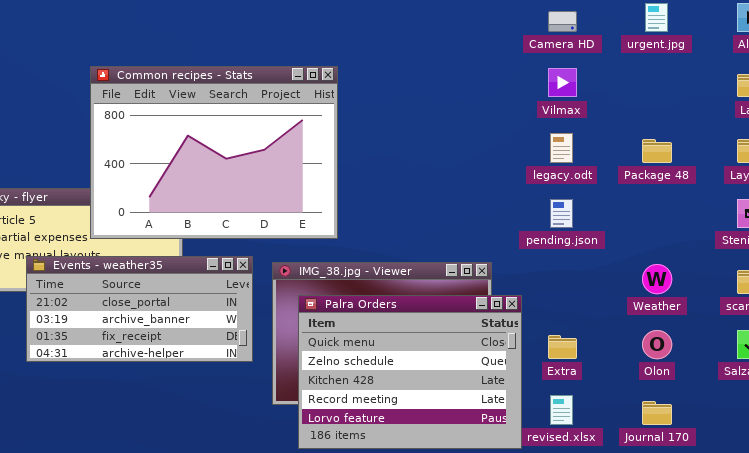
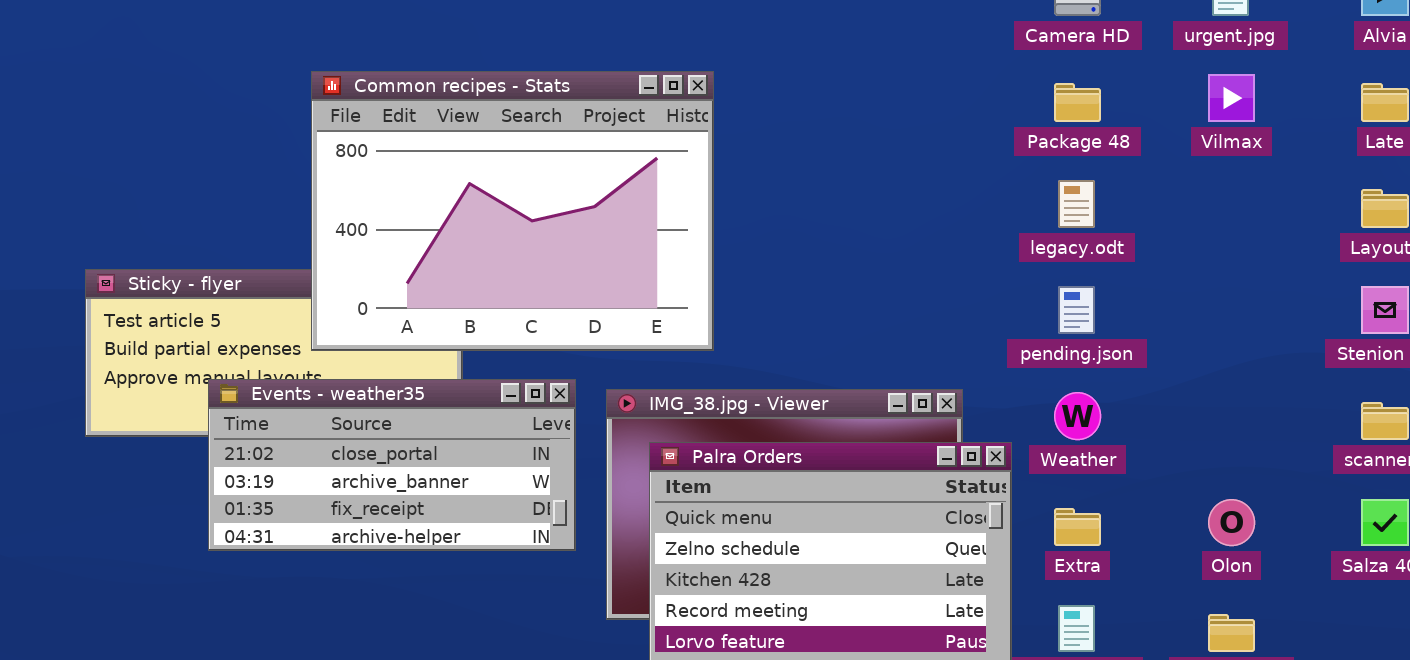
Vilmax: [548,68,577,97] -> [1208,74,1255,122], moved
Package 48: [642,139,672,163] -> [1054,83,1101,122], moved
Weather: [642,264,672,294] -> [1054,392,1101,440], moved

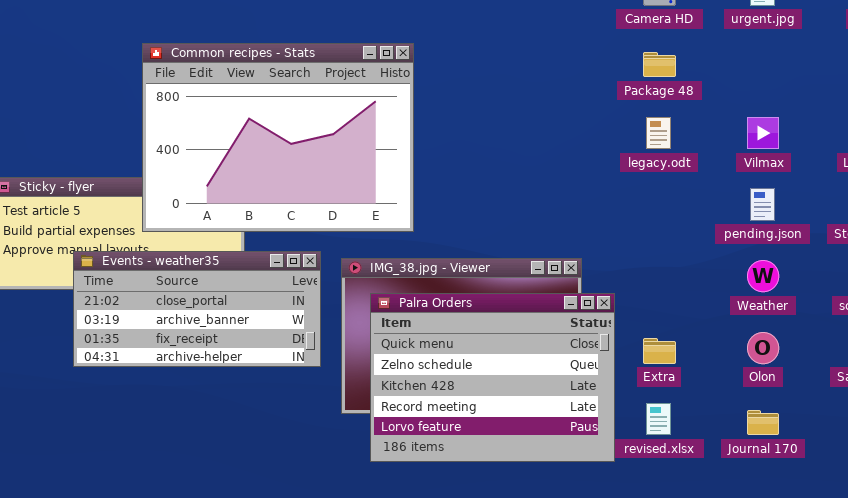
Vilmax: [1208,74,1255,122] -> [747,117,779,149], moved
pending.json: [1058,286,1095,334] -> [750,188,775,221], moved
Weather: [1054,392,1101,440] -> [747,260,779,292], moved

